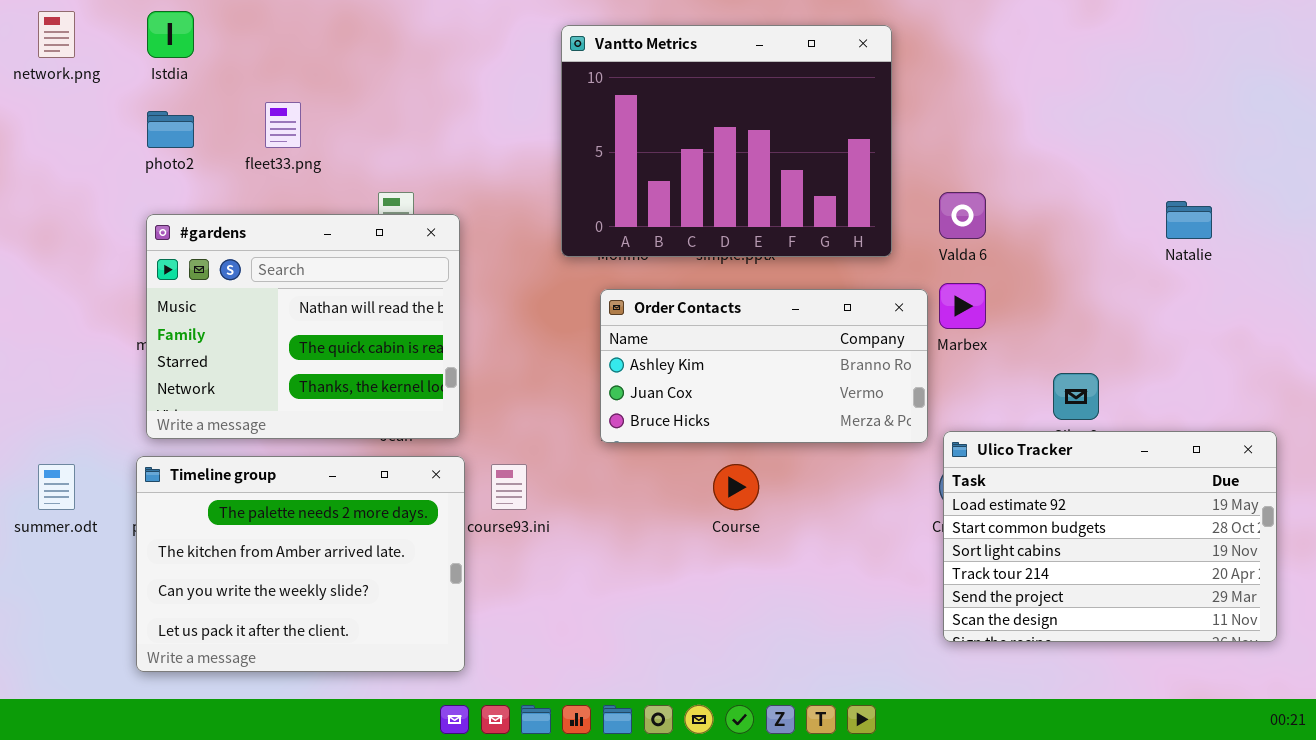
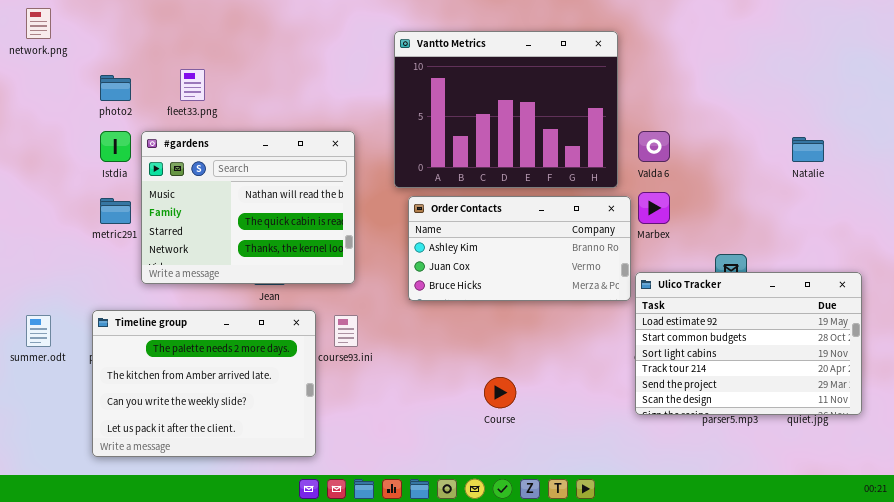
Istdia: [147,11,194,58] -> [100,131,131,162], moved
Vantto Metrics: [561,25,892,257] -> [394,31,618,188], moved
#gardens: [146,214,460,439] -> [141,131,355,284], moved
Ulico Tracker: [943,431,1277,642] -> [635,272,862,415], moved
Course: [713,464,759,510] -> [484,377,516,408], moved

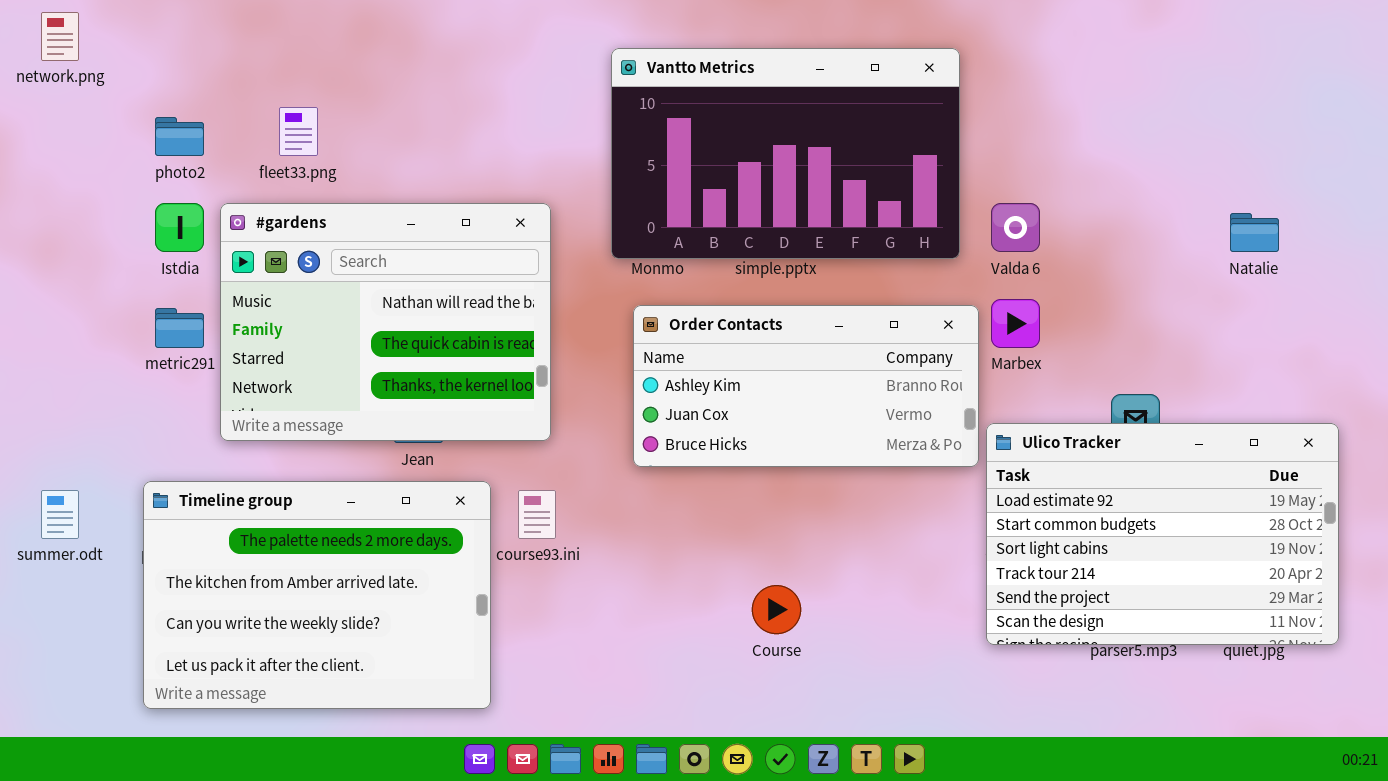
Vantto Metrics: [394,31,618,188] -> [611,48,960,259], resized

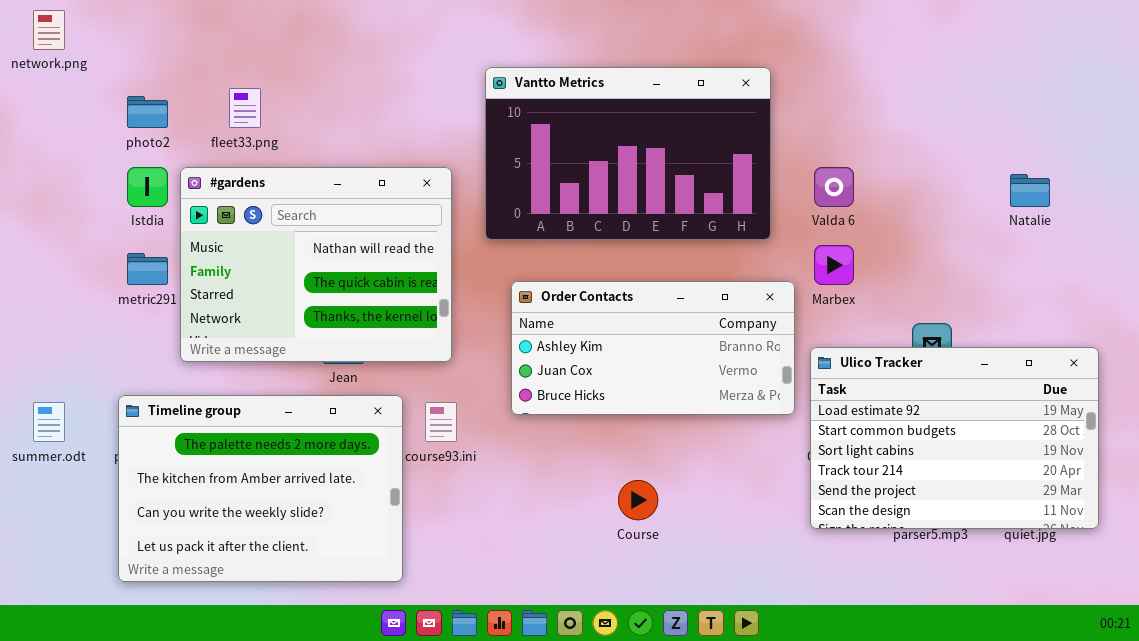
Vantto Metrics: [611,48,960,259] -> [485,67,771,240], moved
Order Contacts: [633,305,979,467] -> [511,281,795,415], moved

